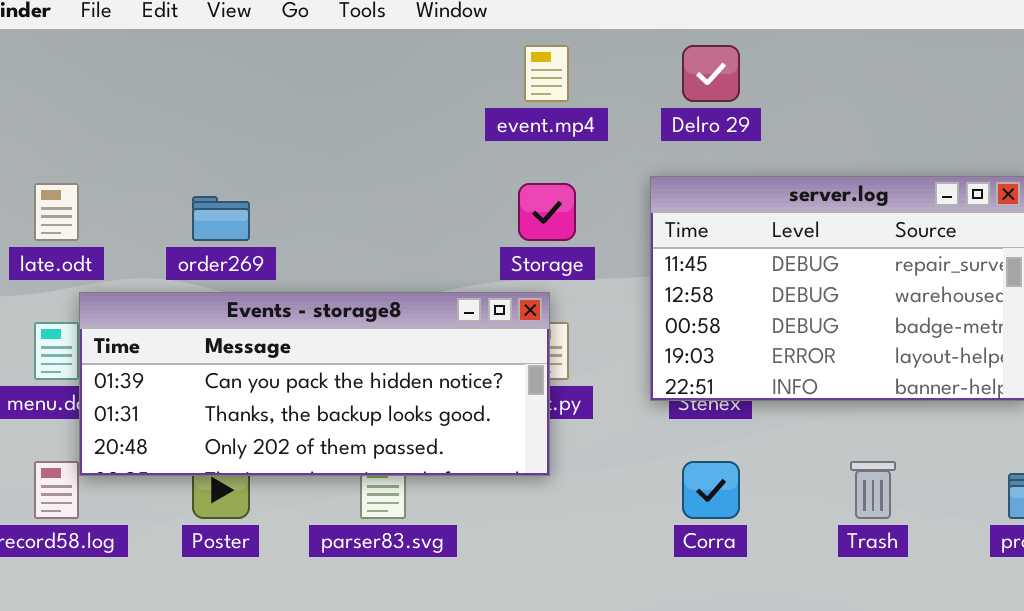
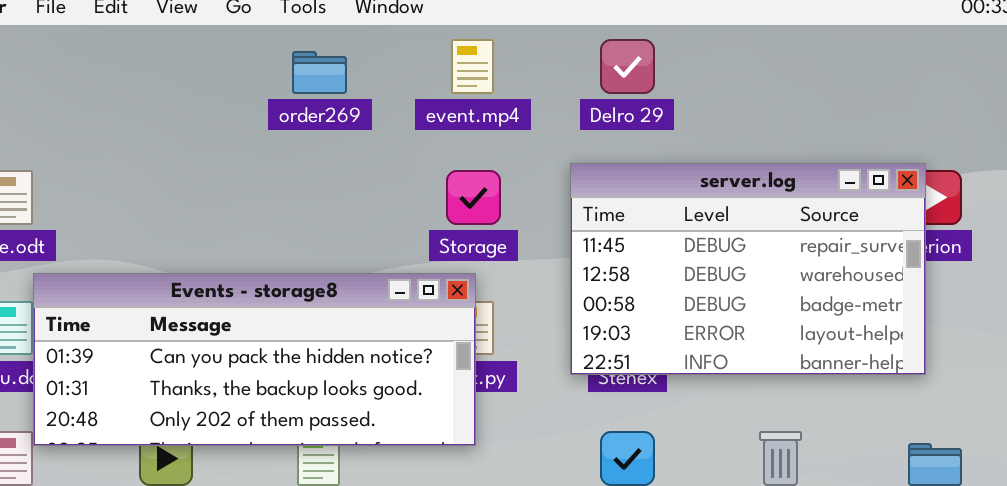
order269: [192,196,250,241] -> [292,51,347,94], moved

